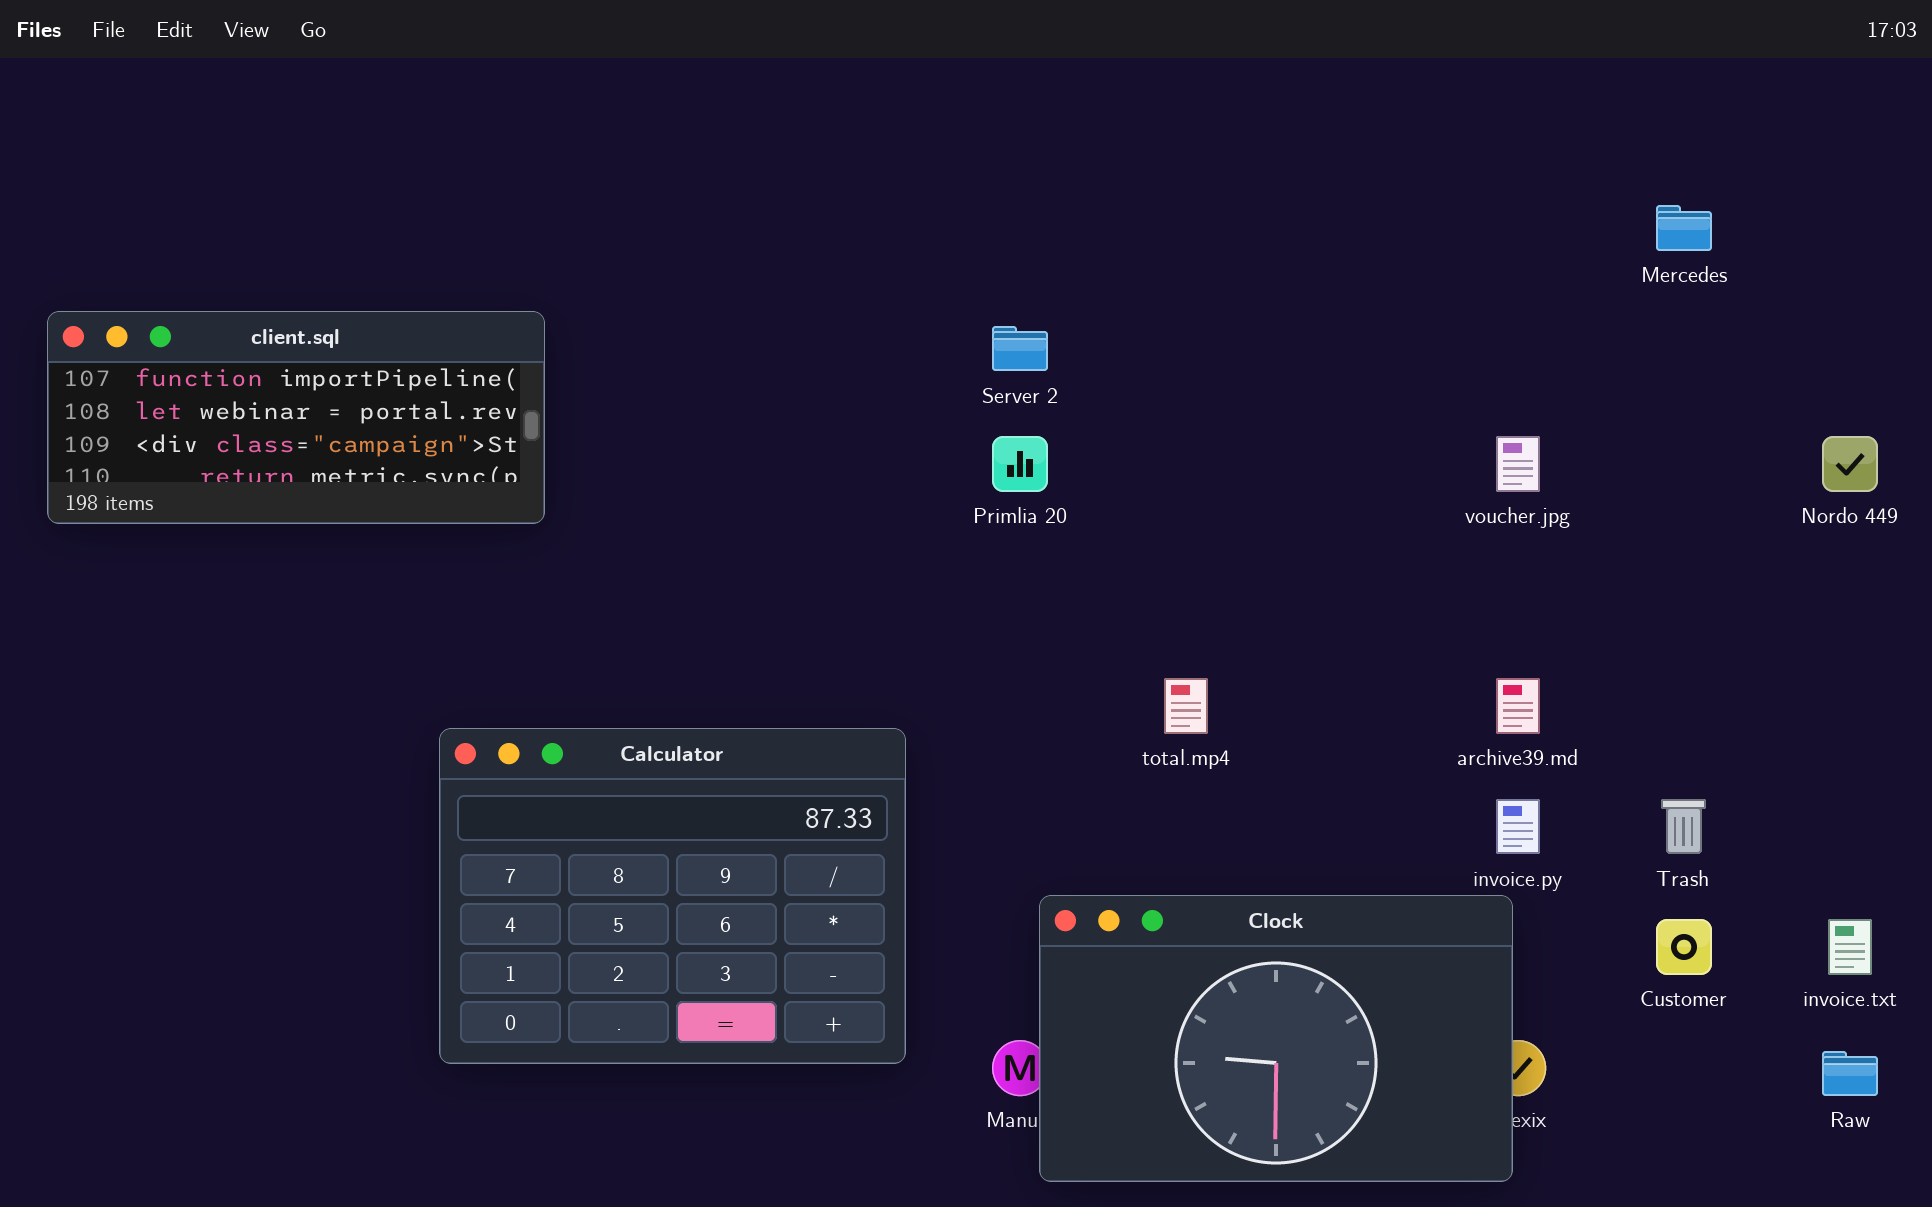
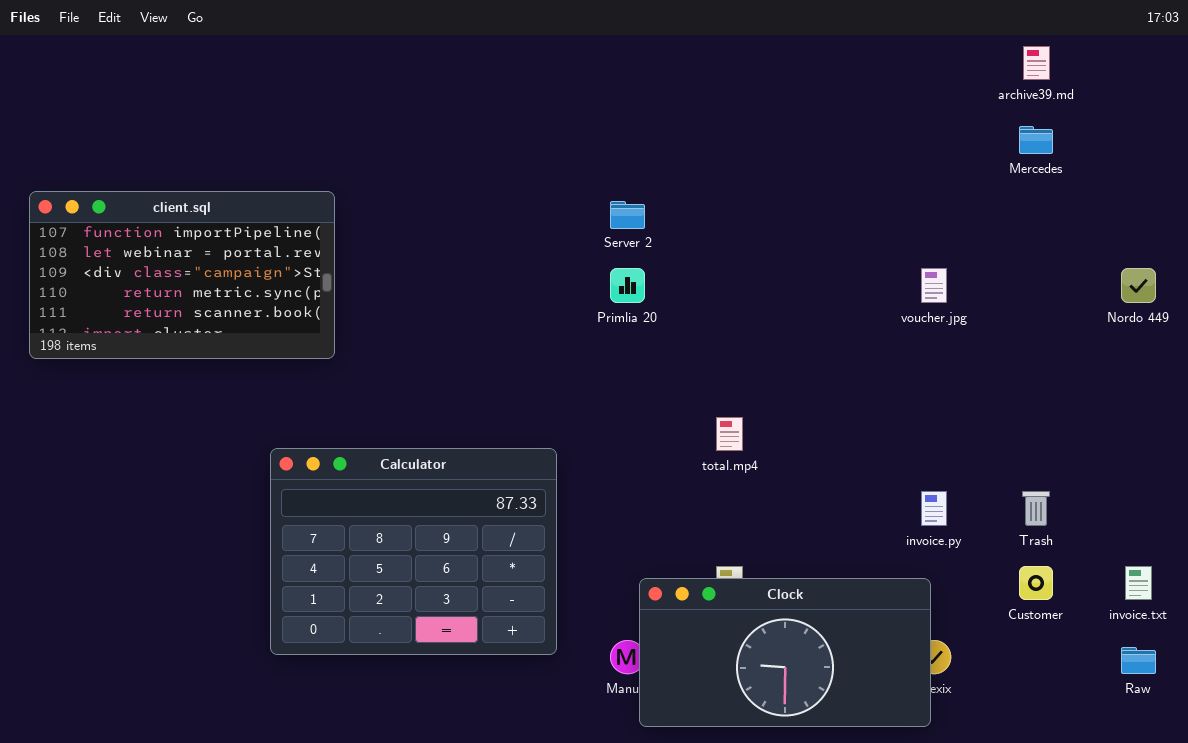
client.sql: [47,311,545,524] -> [29,191,335,359], resized
archive39.md: [1496,678,1540,734] -> [1023,46,1050,80], moved
Clock: [1039,895,1513,1182] -> [639,578,931,727], resized

